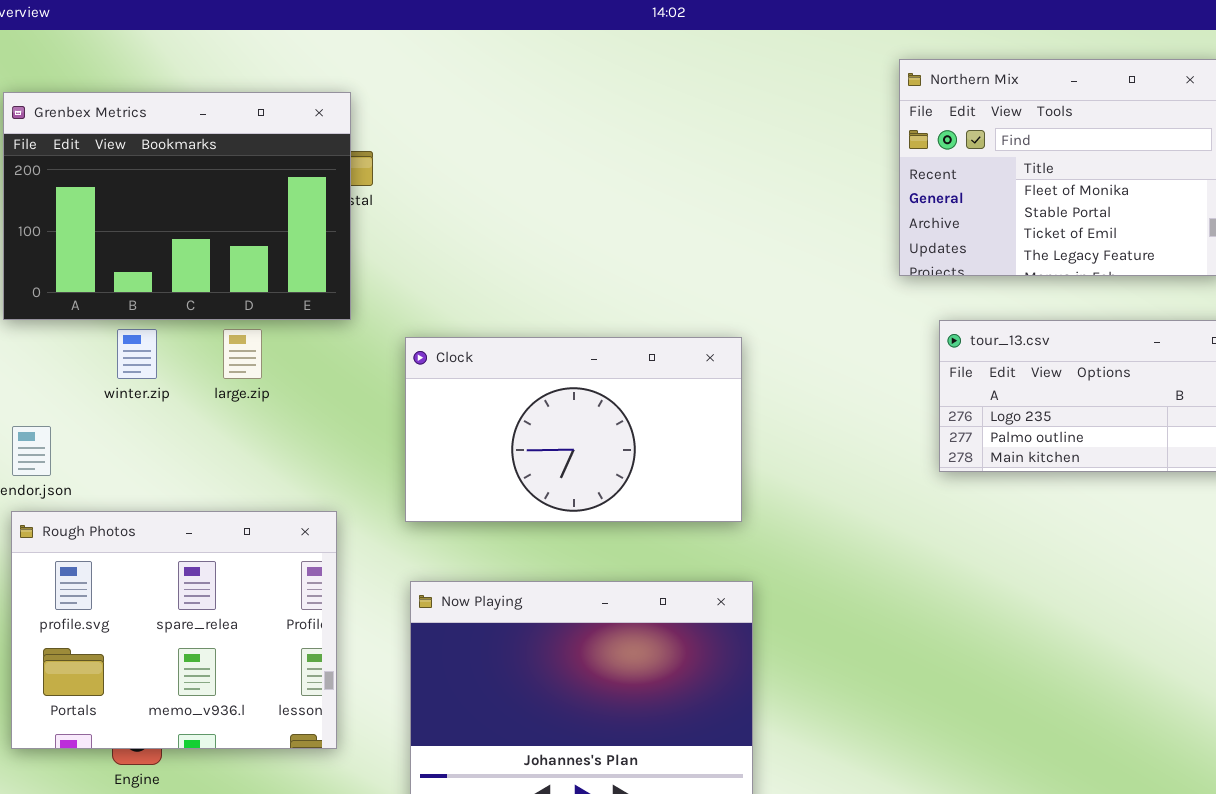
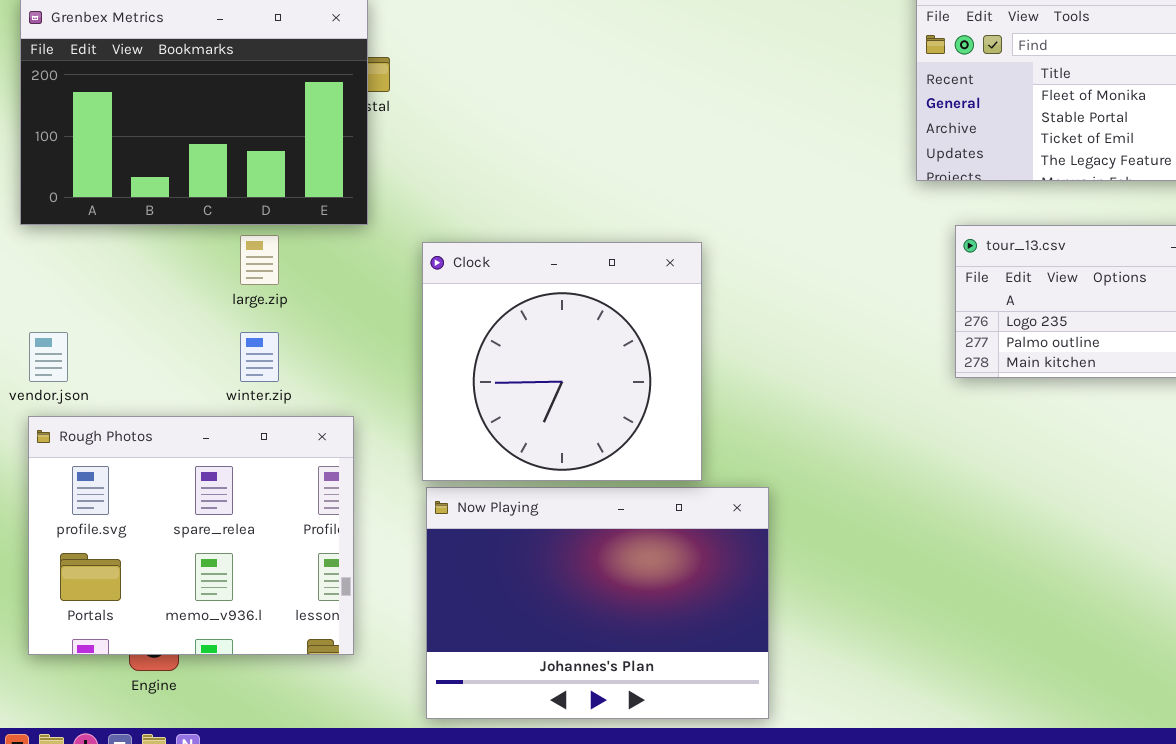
winter.zip: [117,329,157,379] -> [240,332,279,382], moved
Clock: [405,337,742,522] -> [422,242,702,481], resized

